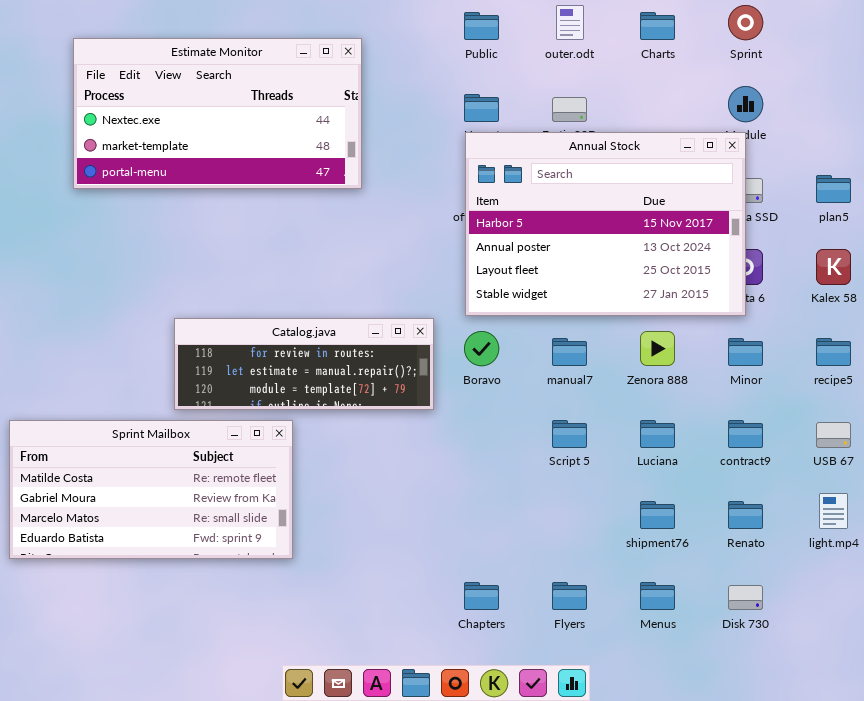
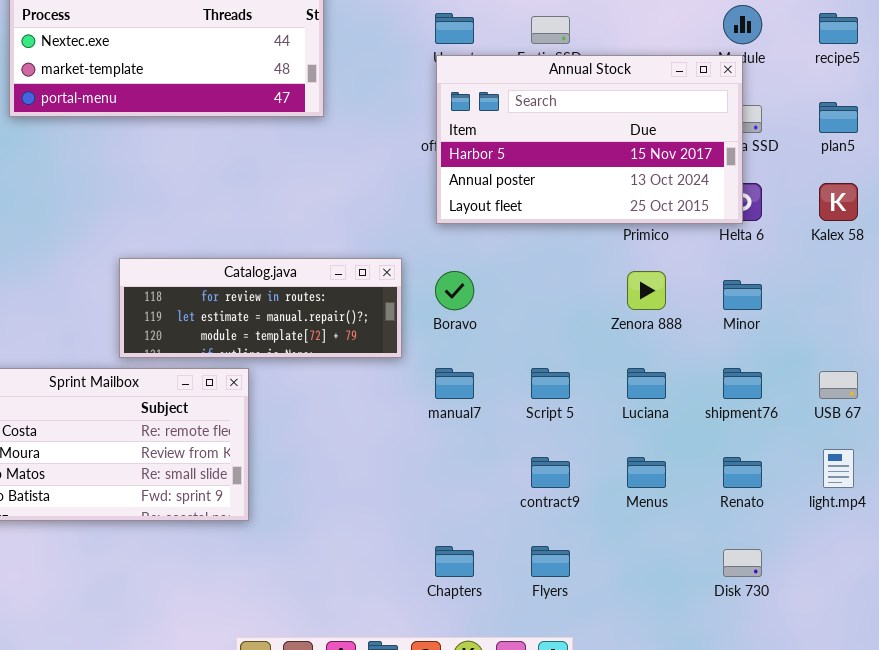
Annual Stock: [465,132,746,316] -> [436,55,743,224], resized
manual7: [552,338,587,366] -> [435,368,474,399], moved
recipe5: [816,338,851,366] -> [819,13,858,44], moved
contract9: [728,420,763,448] -> [531,457,570,488], moved
shipment76: [640,501,675,529] -> [723,368,762,399], moved
Menus: [640,582,675,610] -> [627,457,666,488], moved

